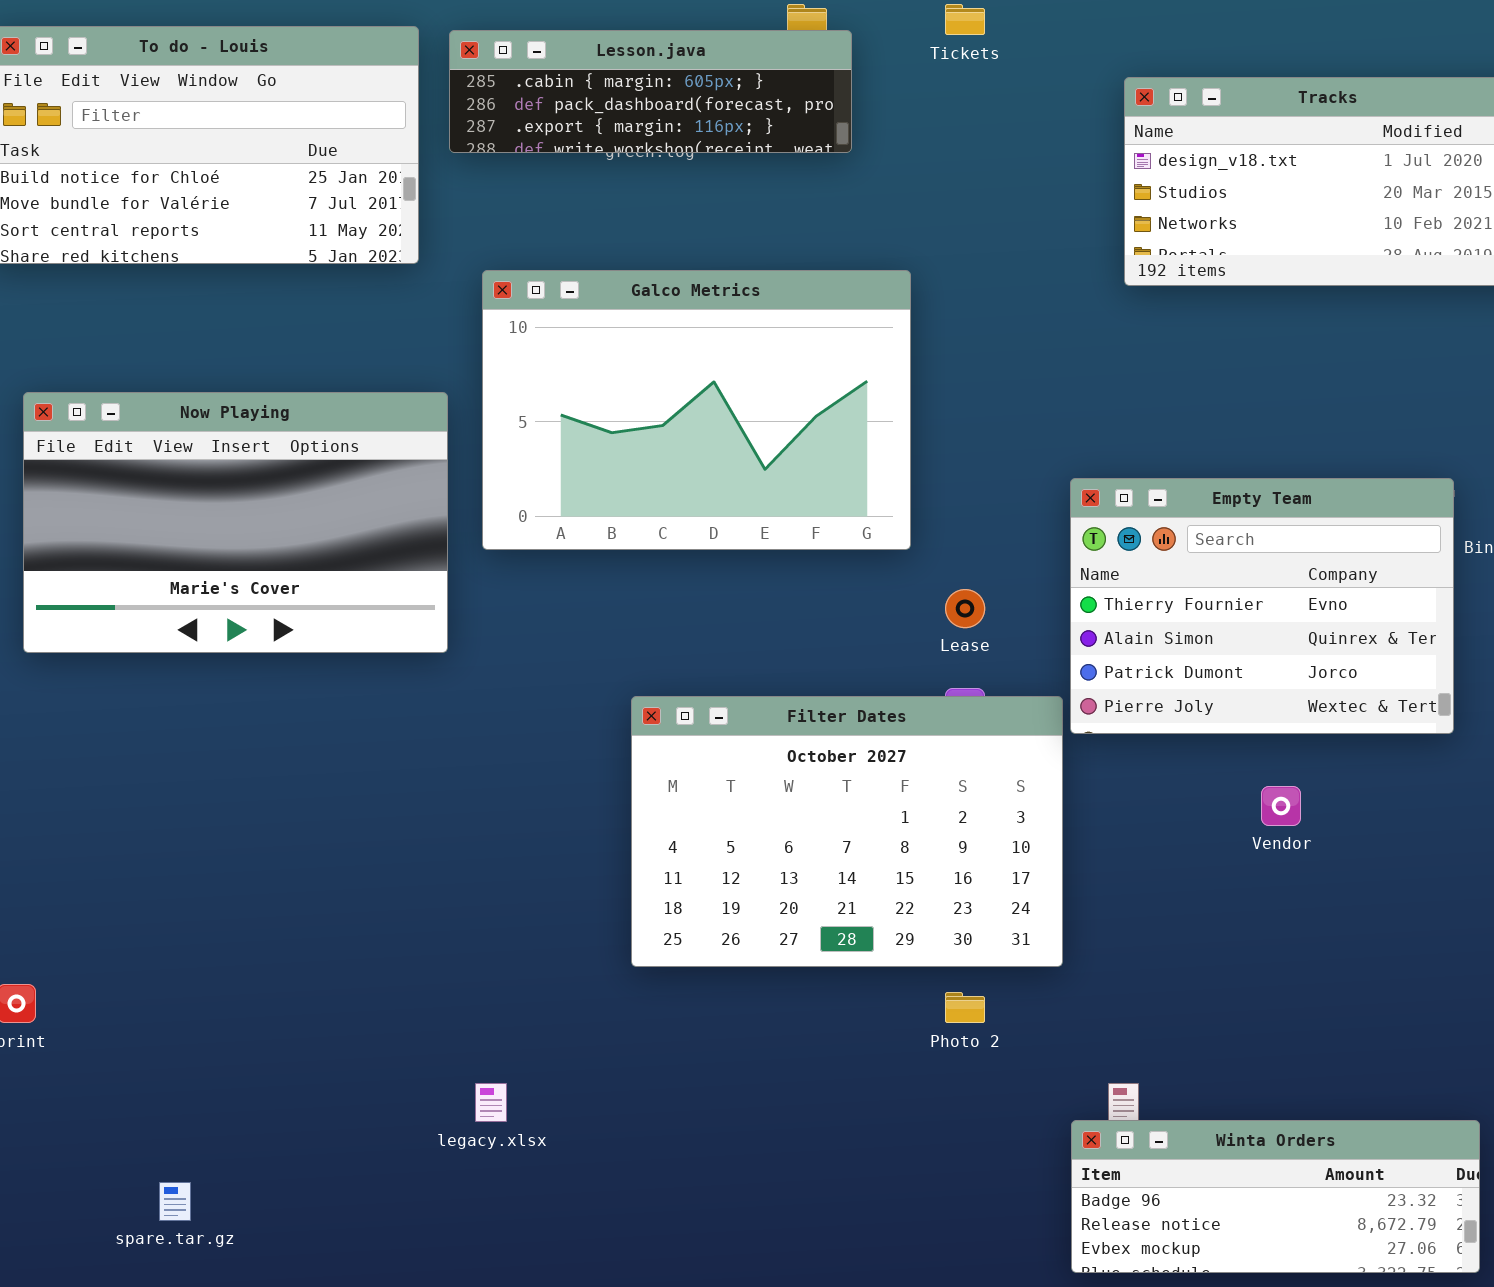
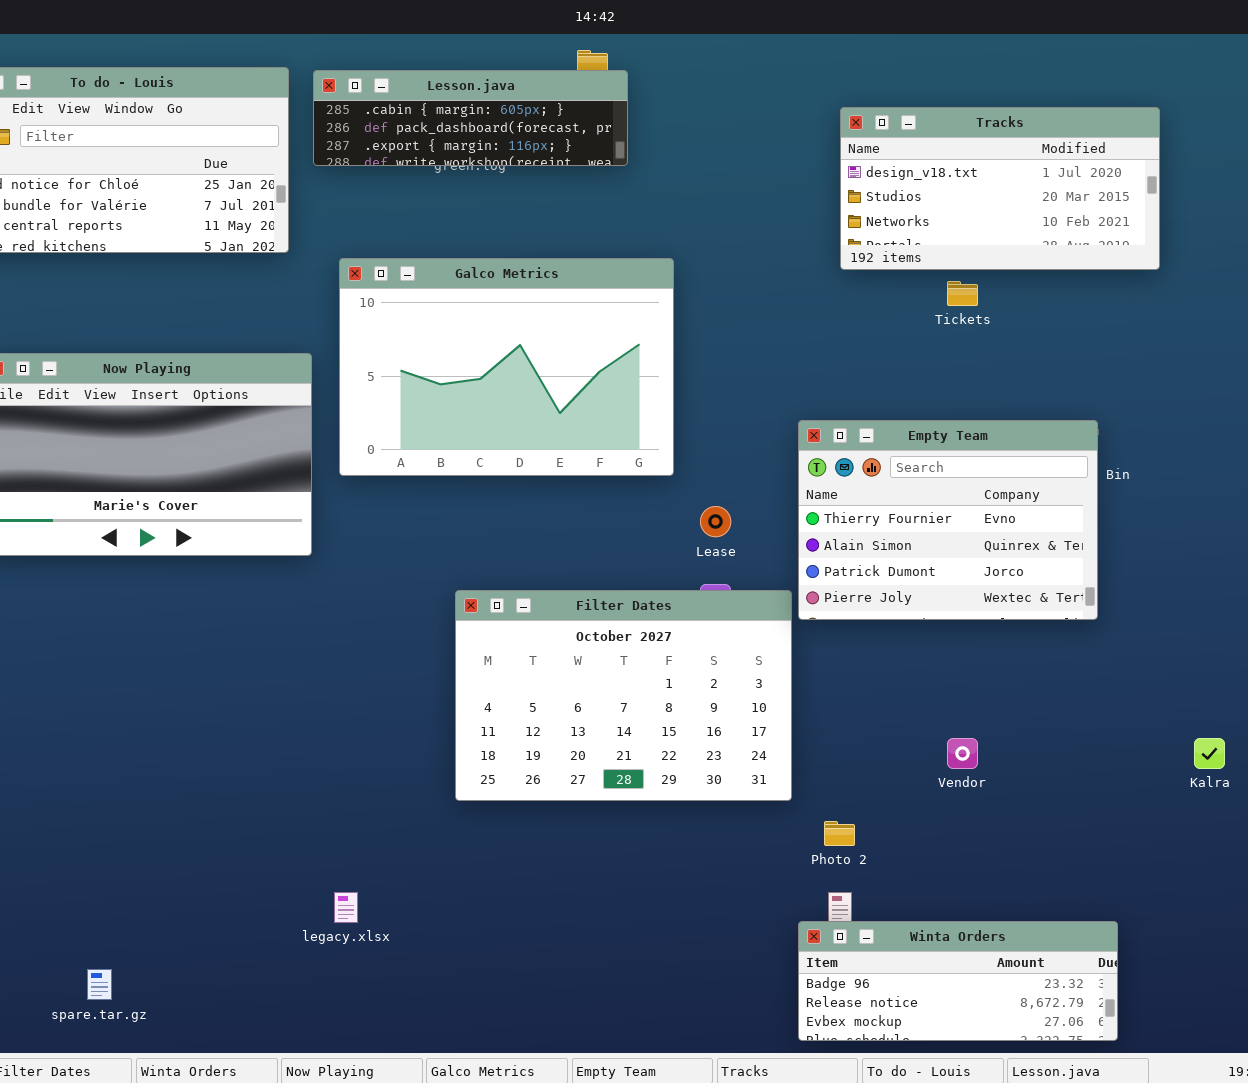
Tickets: [945,4,985,35] -> [947,281,978,306], moved
Vendor: [1261,786,1301,826] -> [947,738,978,769], moved
Photo 2: [945,992,985,1023] -> [824,821,855,846], moved

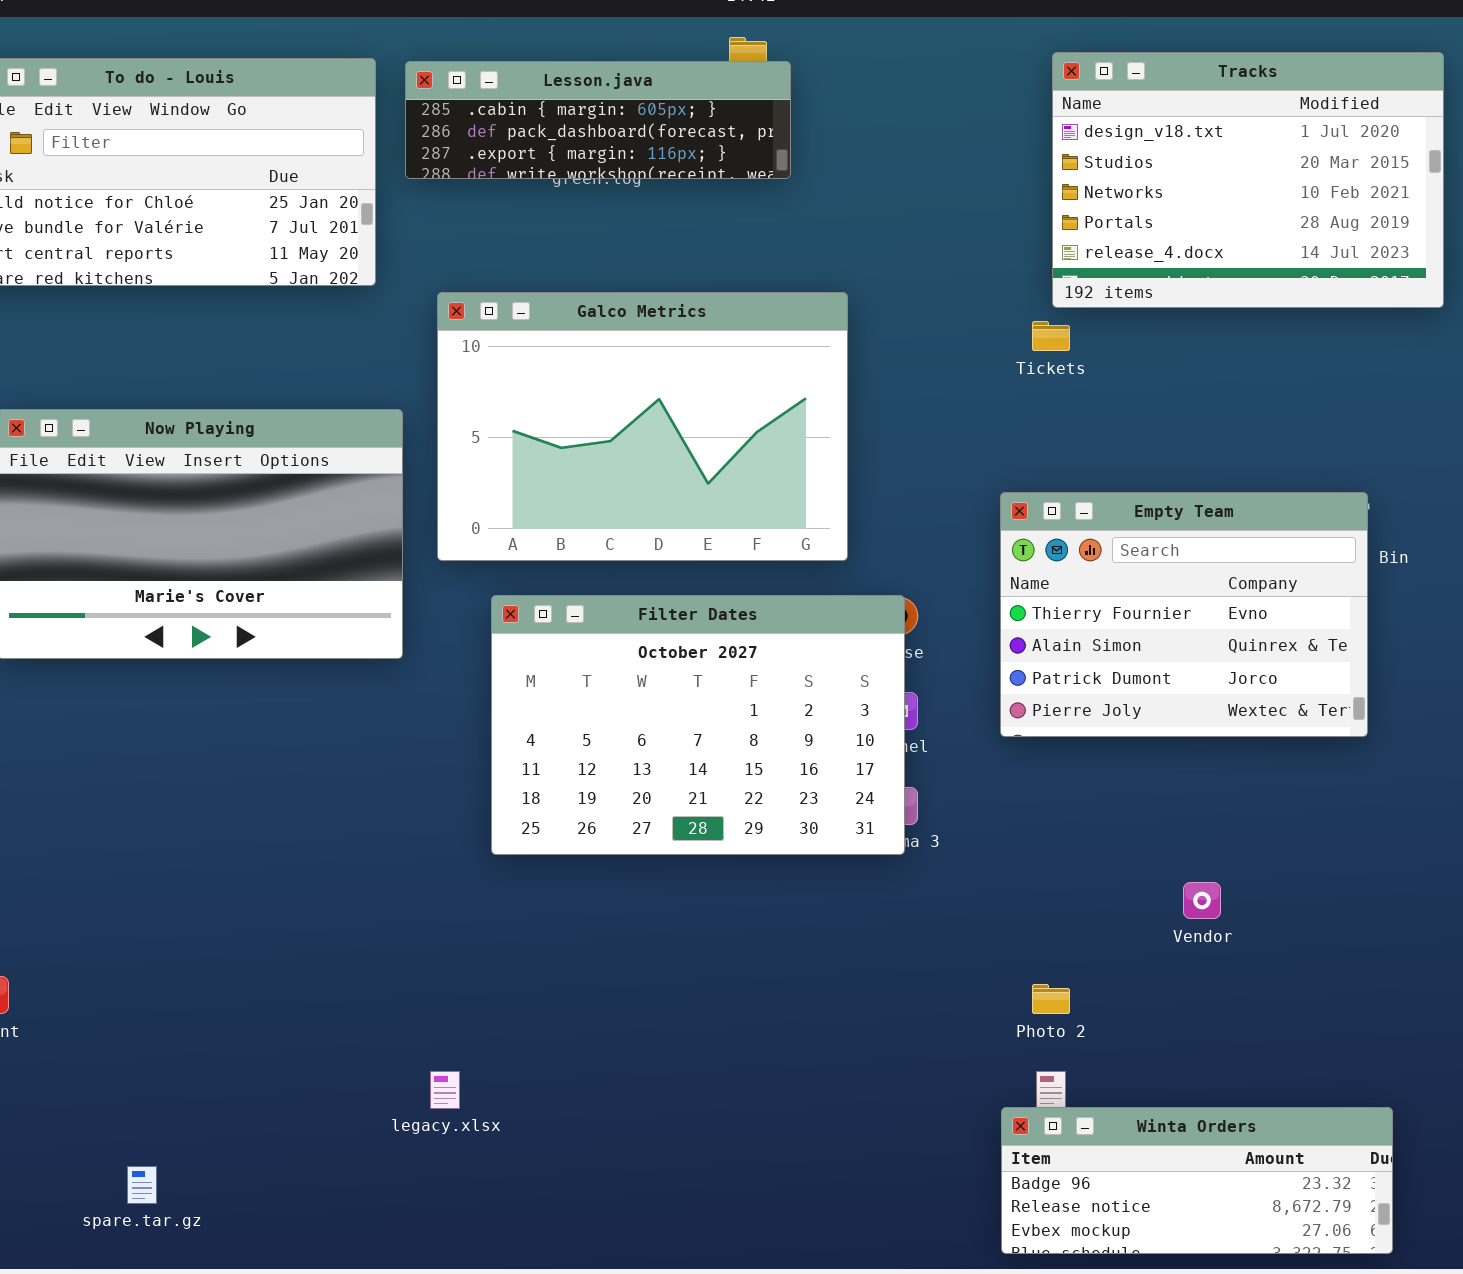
Tracks: [840,107,1160,270] -> [1052,52,1444,308], resized
Tickets: [947,281,978,306] -> [1032,321,1070,351], moved
Filter Dates: [455,590,792,801] -> [491,595,905,855], moved

